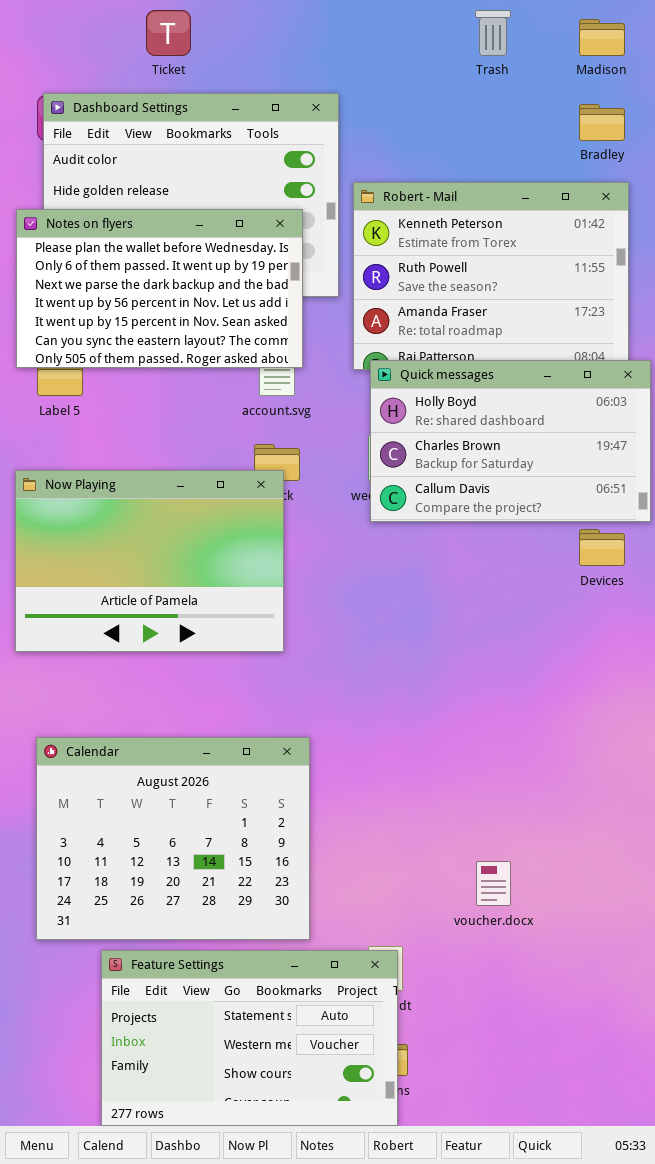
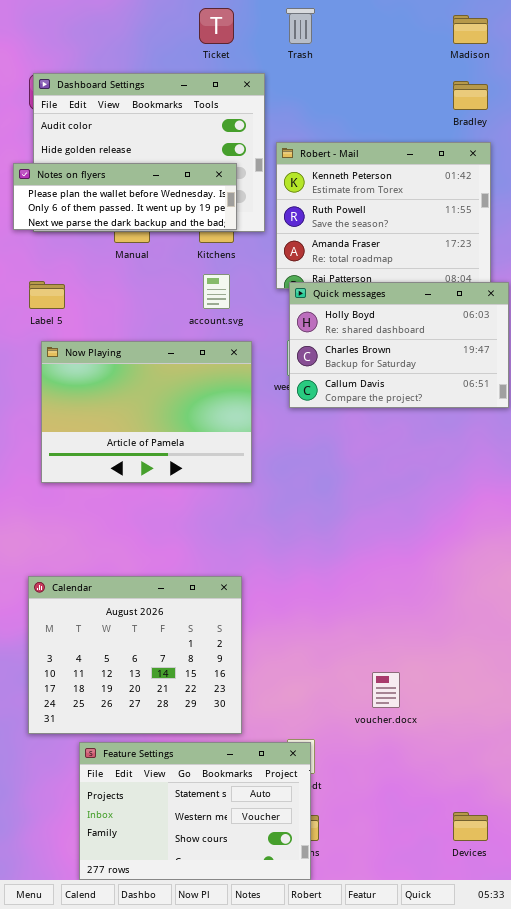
Ticket: [146,10,191,56] -> [199,8,234,44], moved
Trash: [475,10,511,56] -> [286,8,315,44], moved
Notes on flyers: [16,209,303,368] -> [13,163,237,230], resized
Now Playing: [15,470,284,652] -> [41,341,252,483], moved
Devices: [579,529,625,566] -> [453,812,488,841], moved

